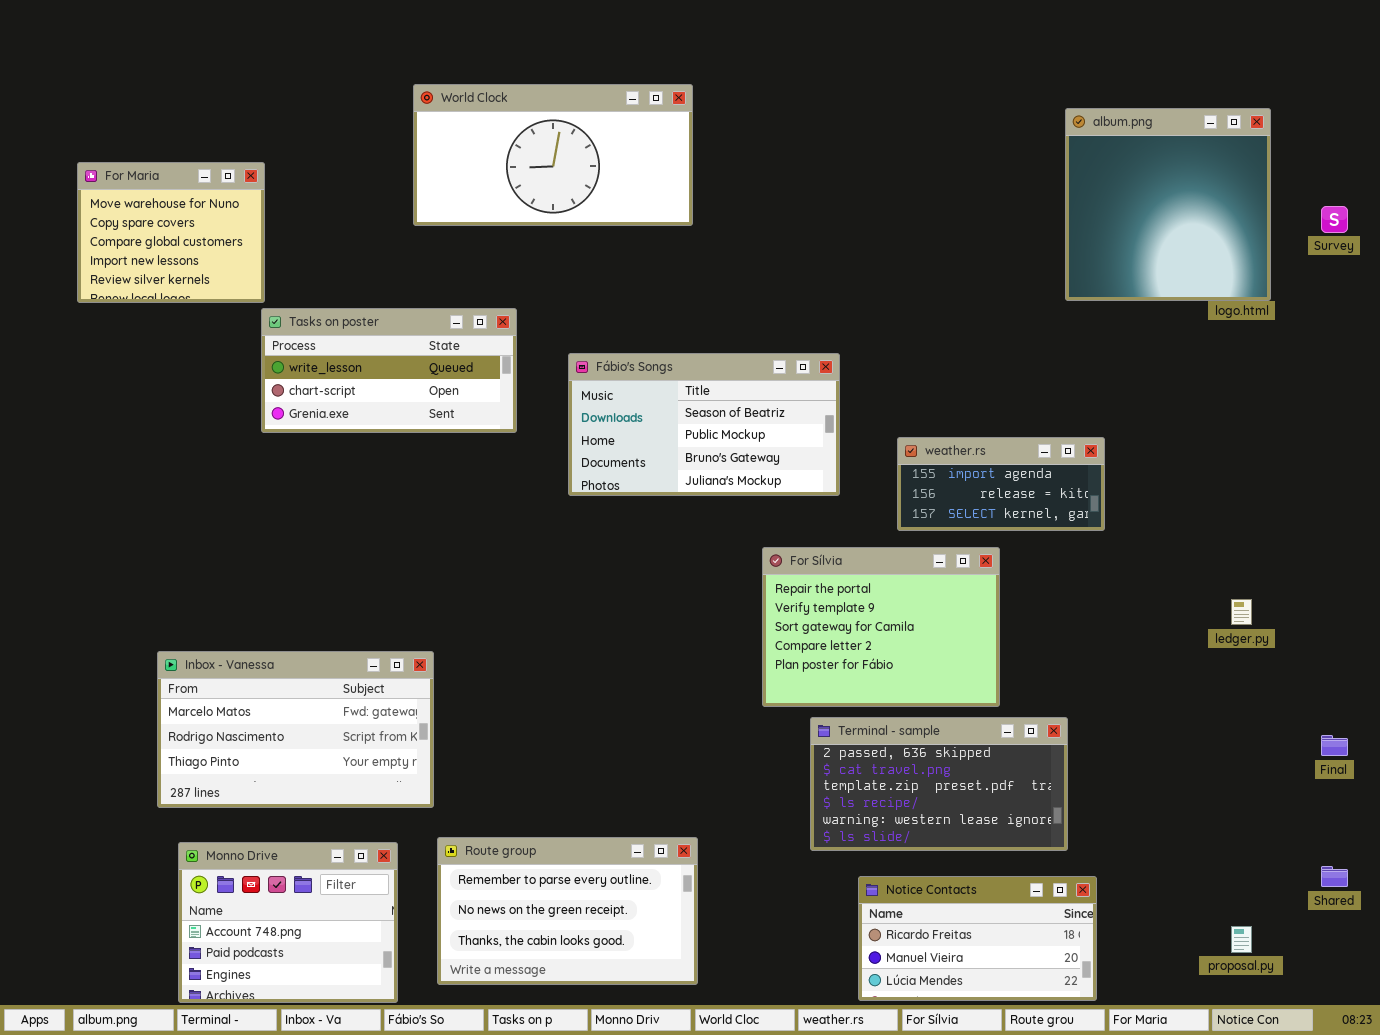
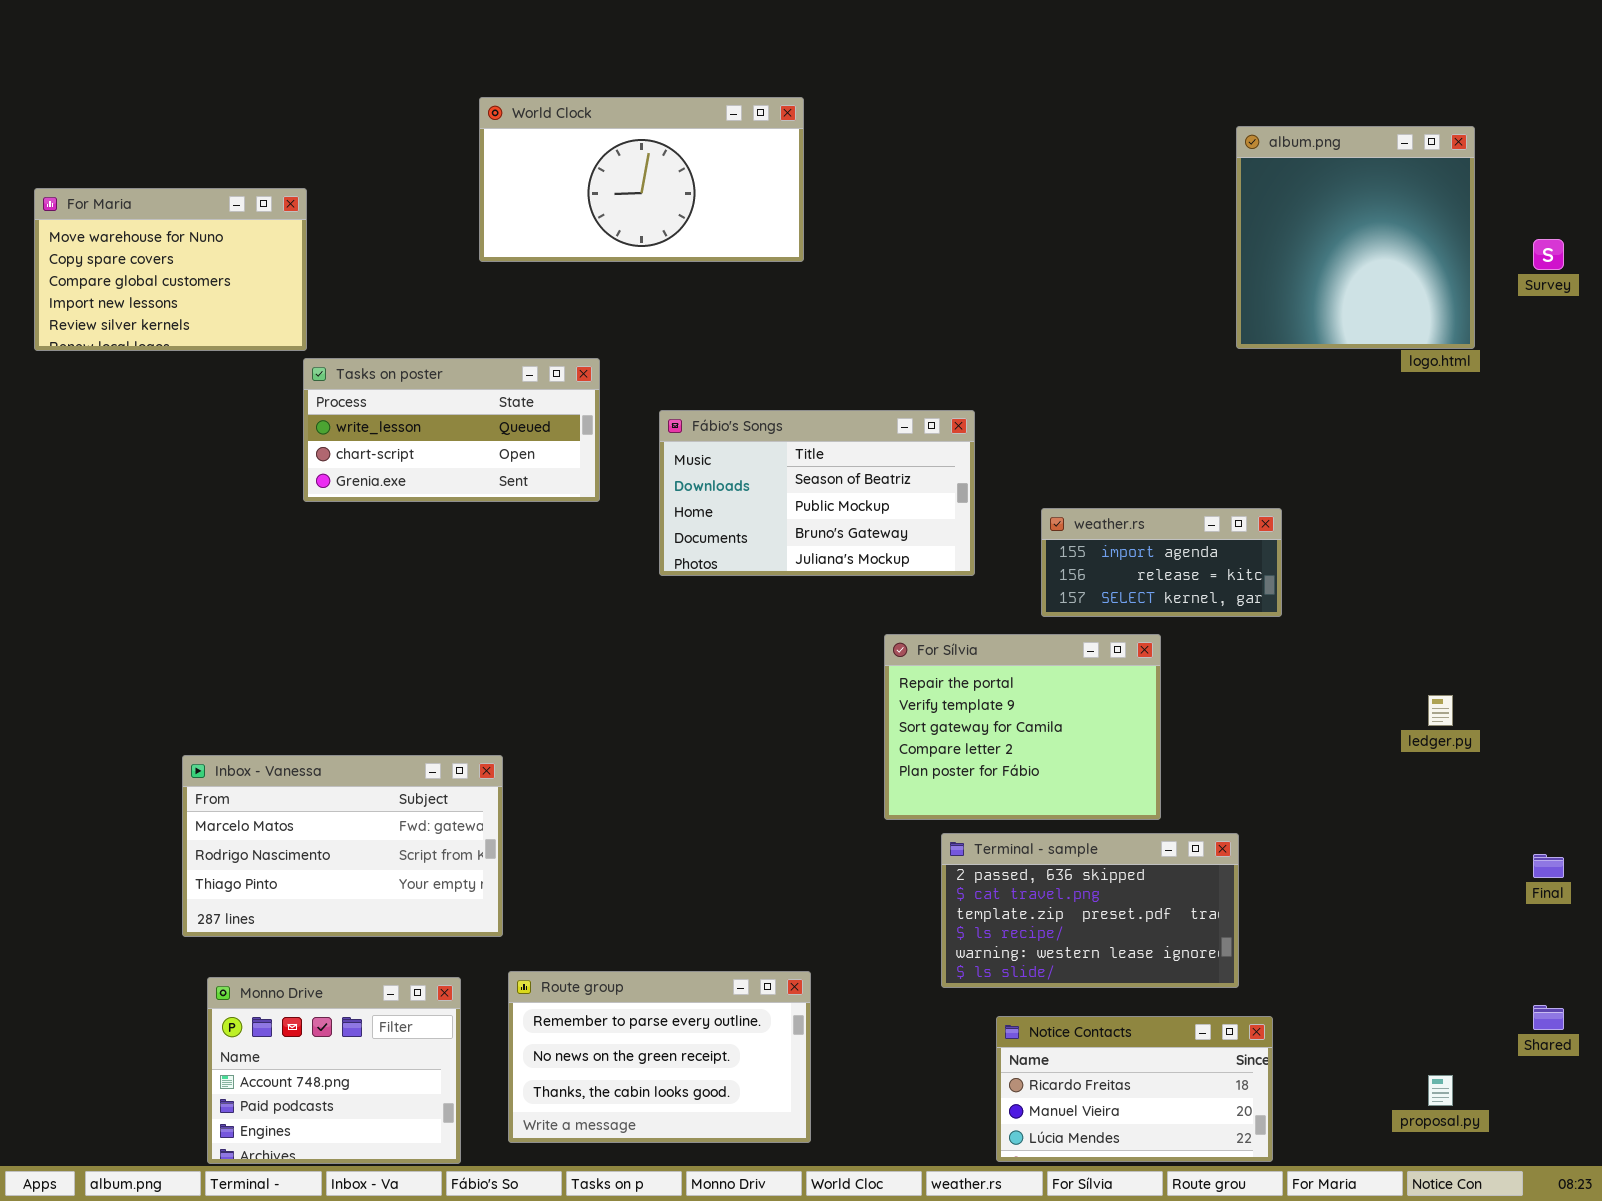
For Maria: [77,162,265,303] -> [34,188,307,351], resized

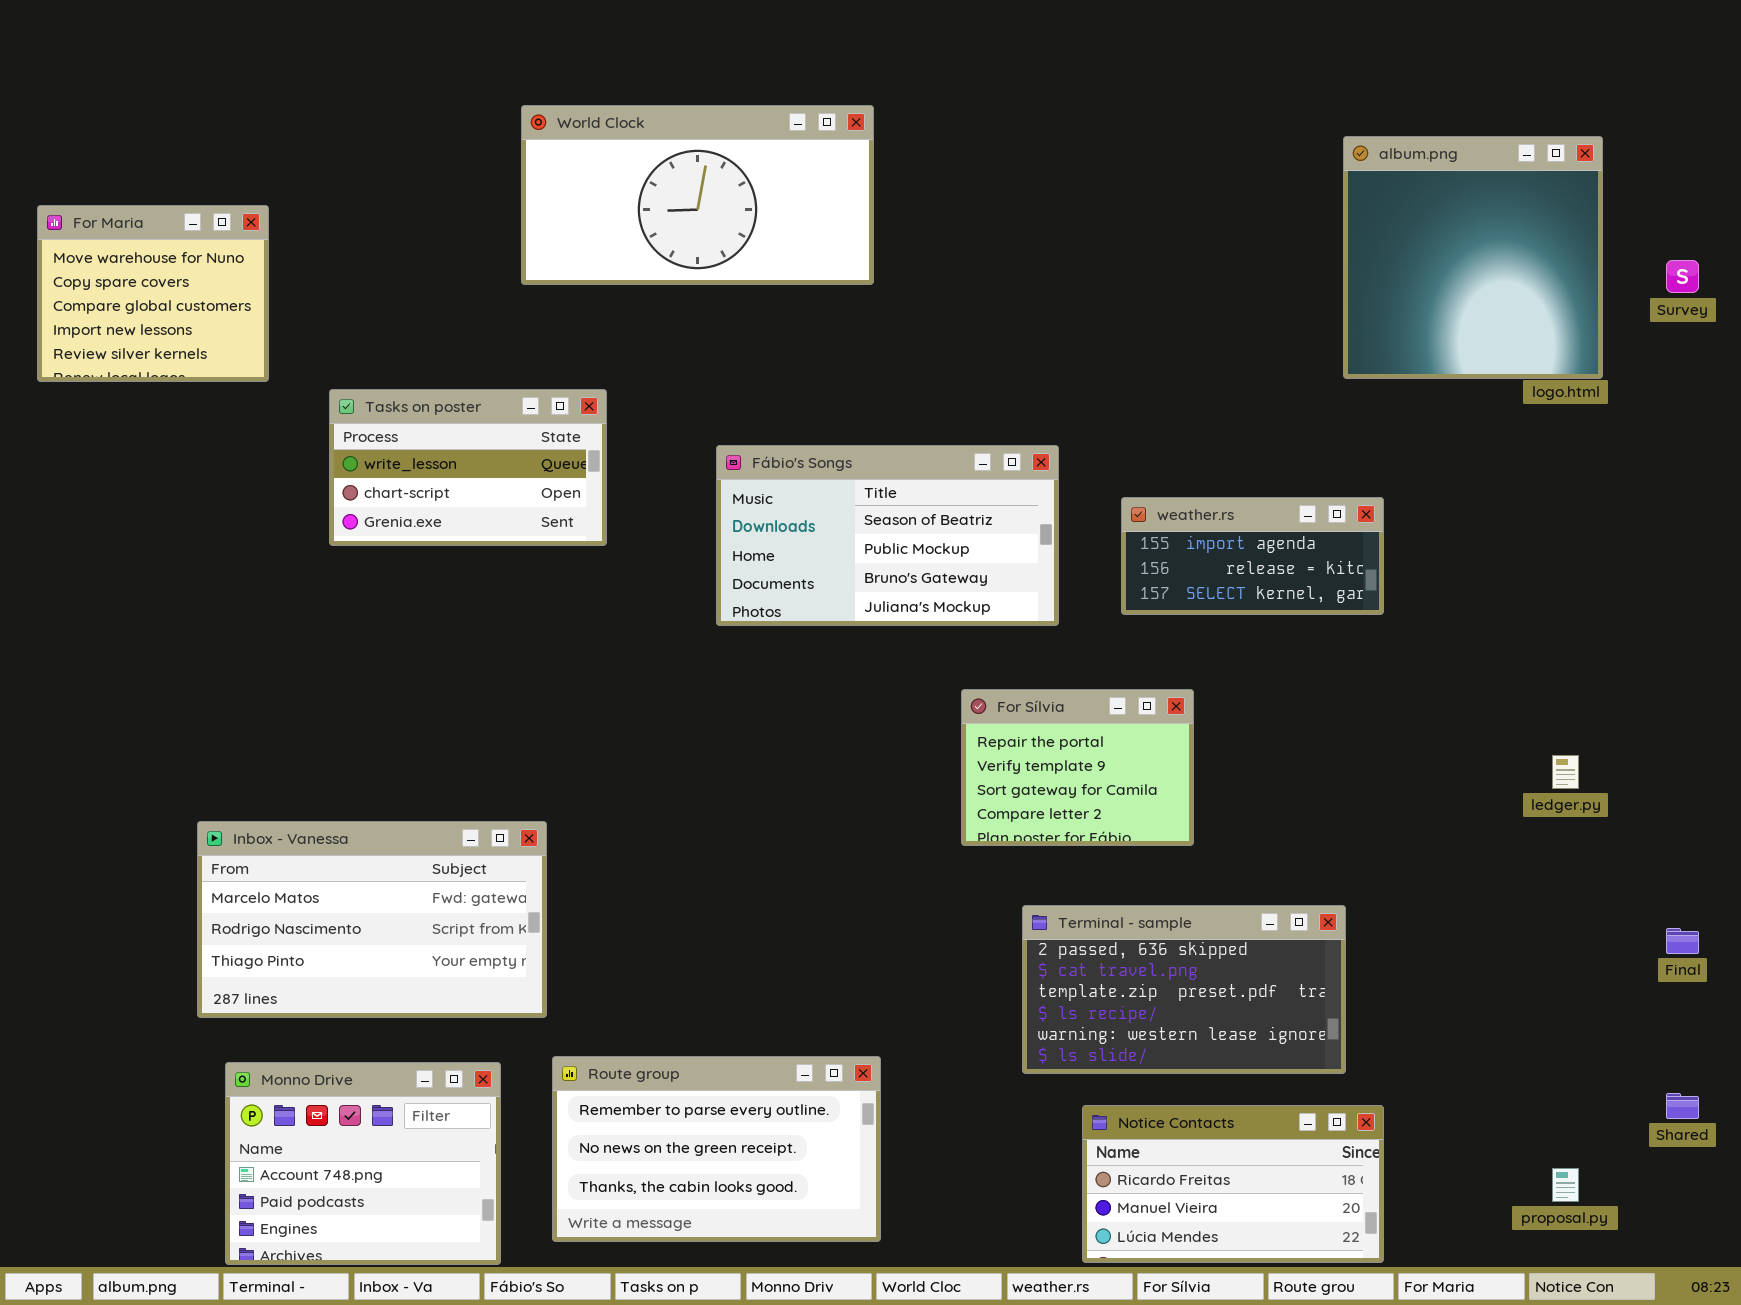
For Maria: [34,188,307,351] -> [37,205,269,382], resized
Tasks on poster: [303,358,600,502] -> [329,389,607,546], resized
weather.rs: [1041,508,1282,617] -> [1121,497,1384,615], moved
For Sílvia: [884,634,1161,820] -> [961,689,1194,846], resized

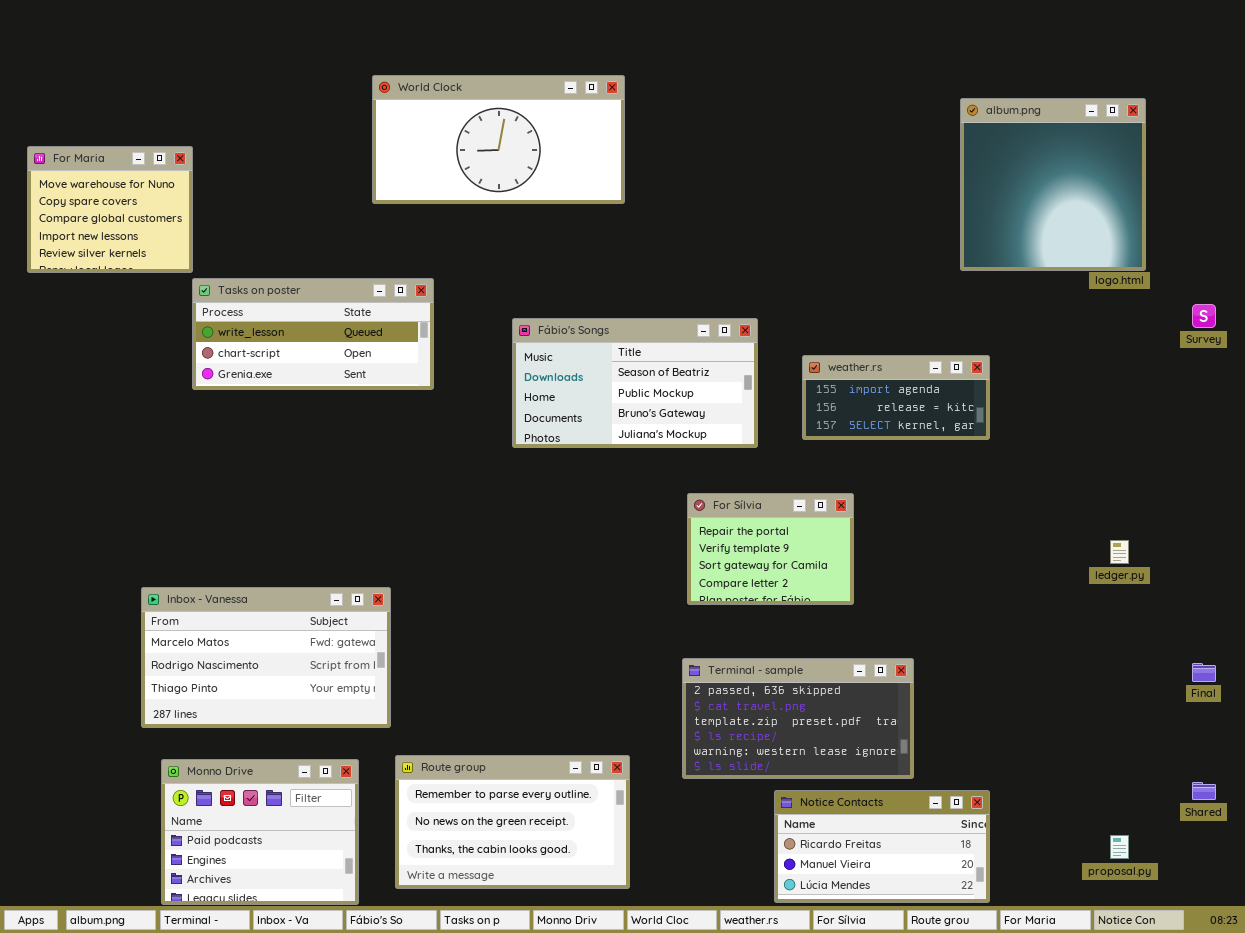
Survey: [1666,260,1699,293] -> [1192,304,1216,328], moved
Tasks on poster: [329,389,607,546] -> [192,278,434,390], resized
Terminal - sample: [1022,905,1346,1074] -> [682,658,914,779], moved
Monno Drive: [225,1062,501,1265] -> [161,759,359,905], scrolled down 1 row

